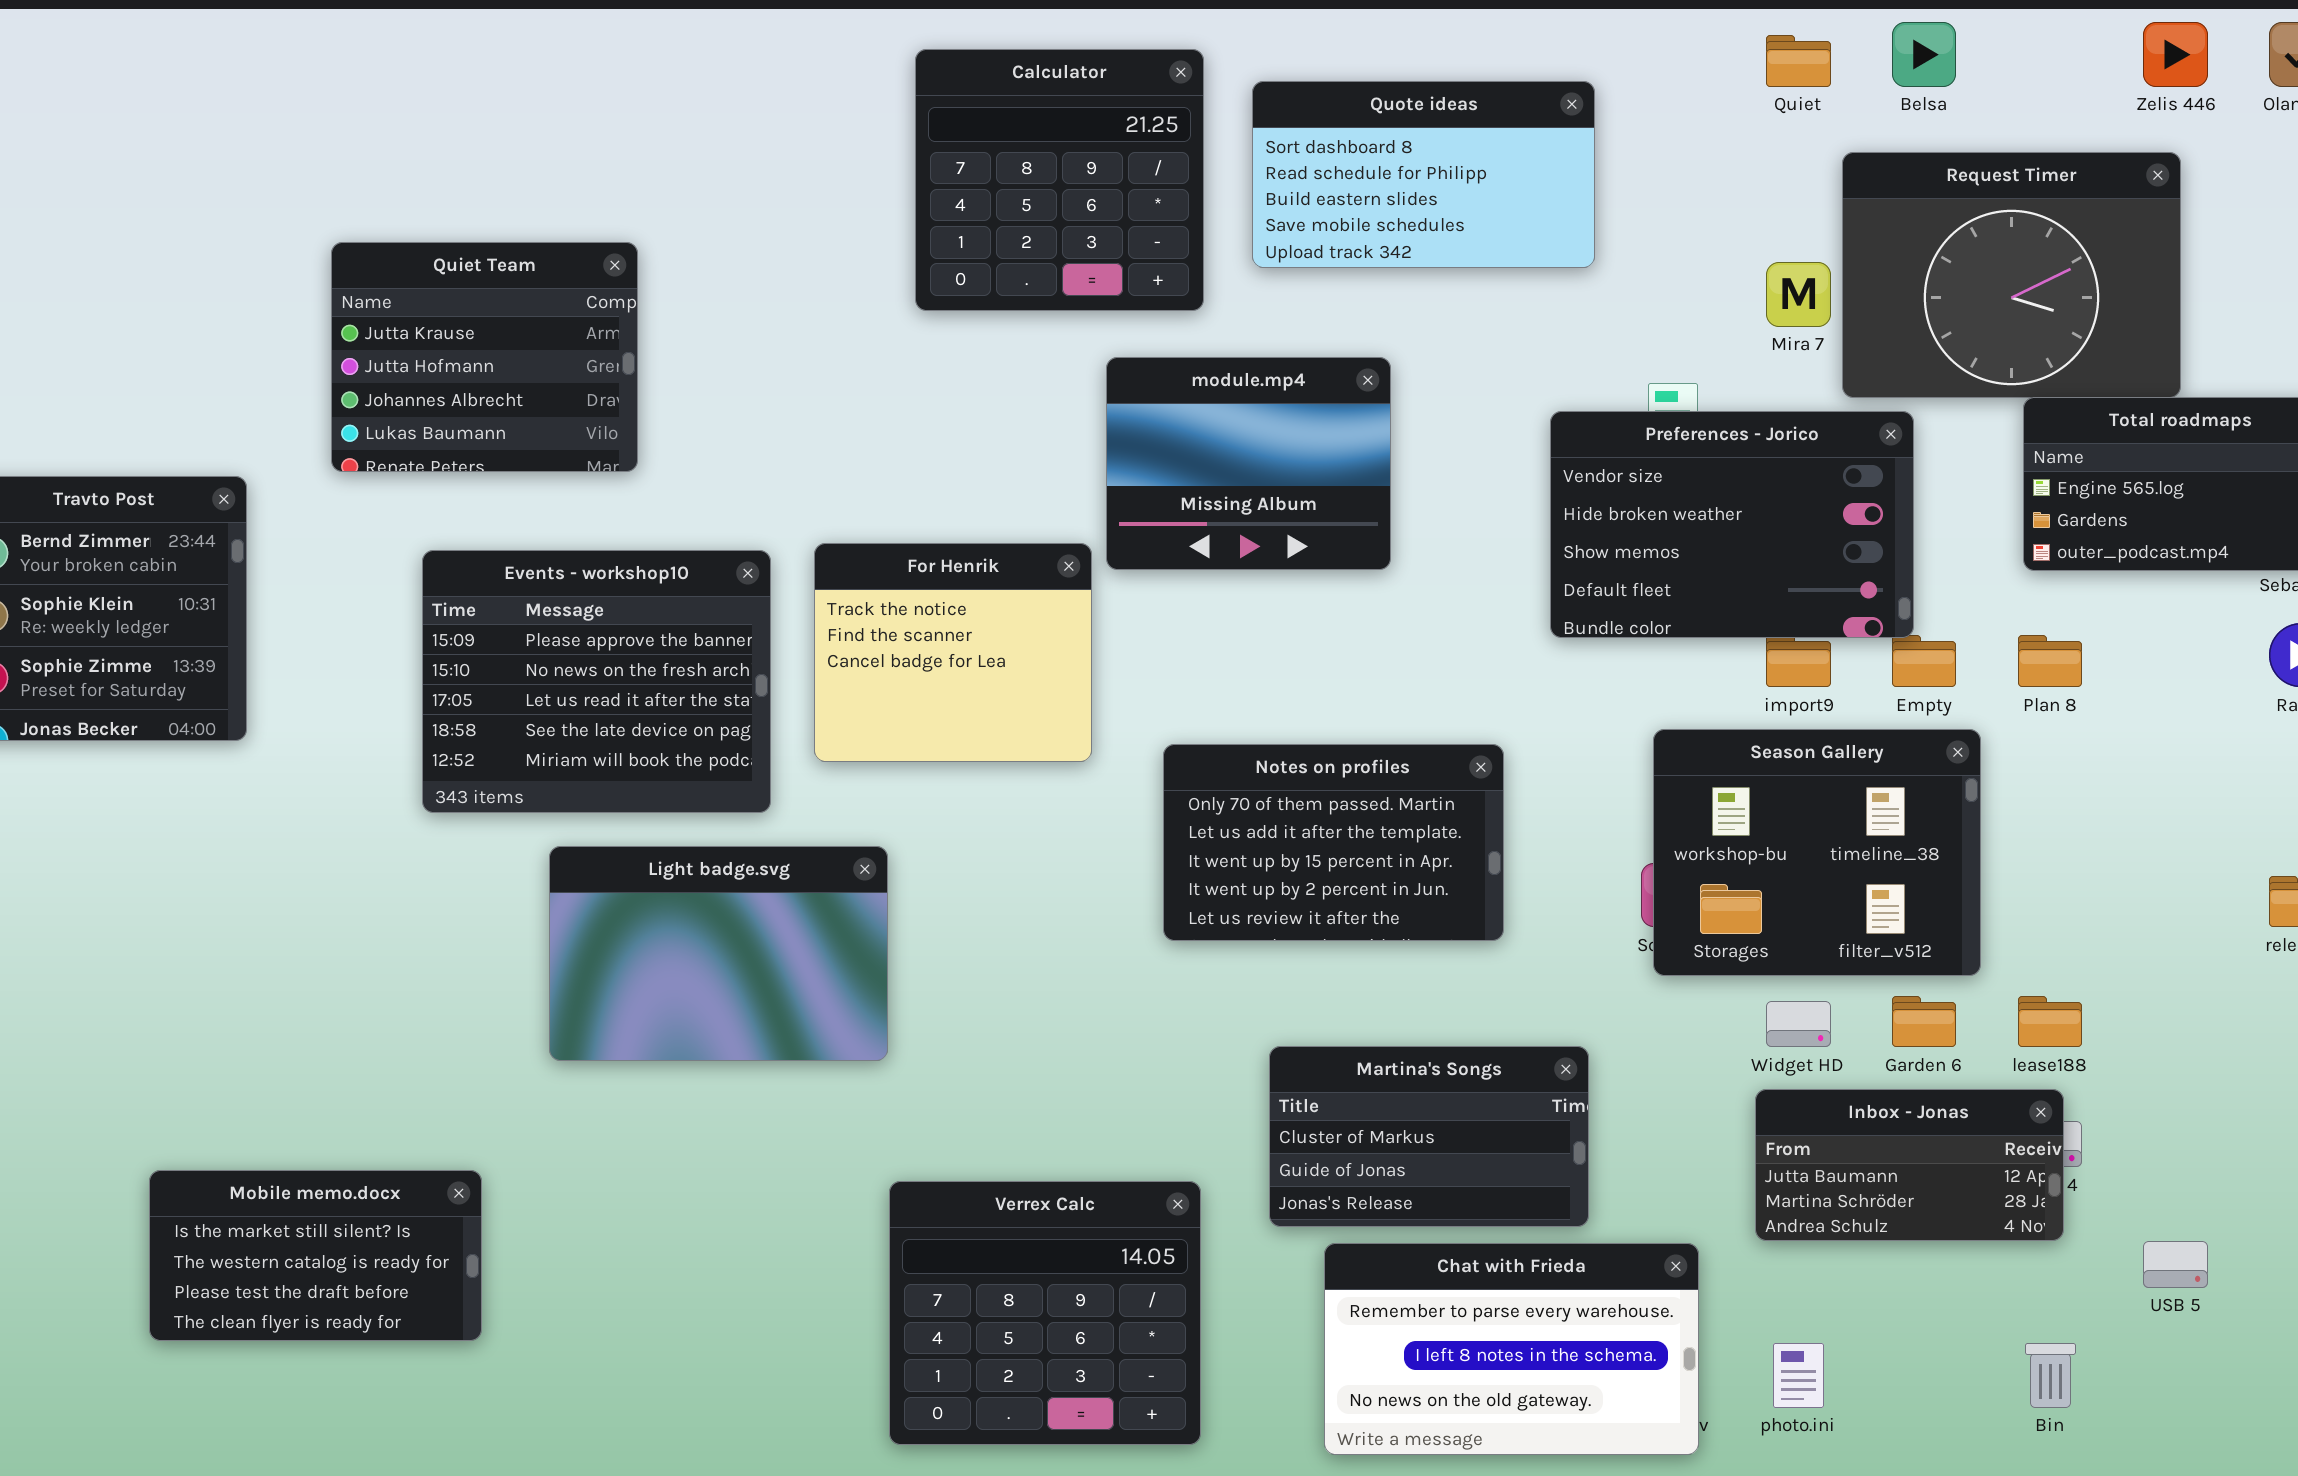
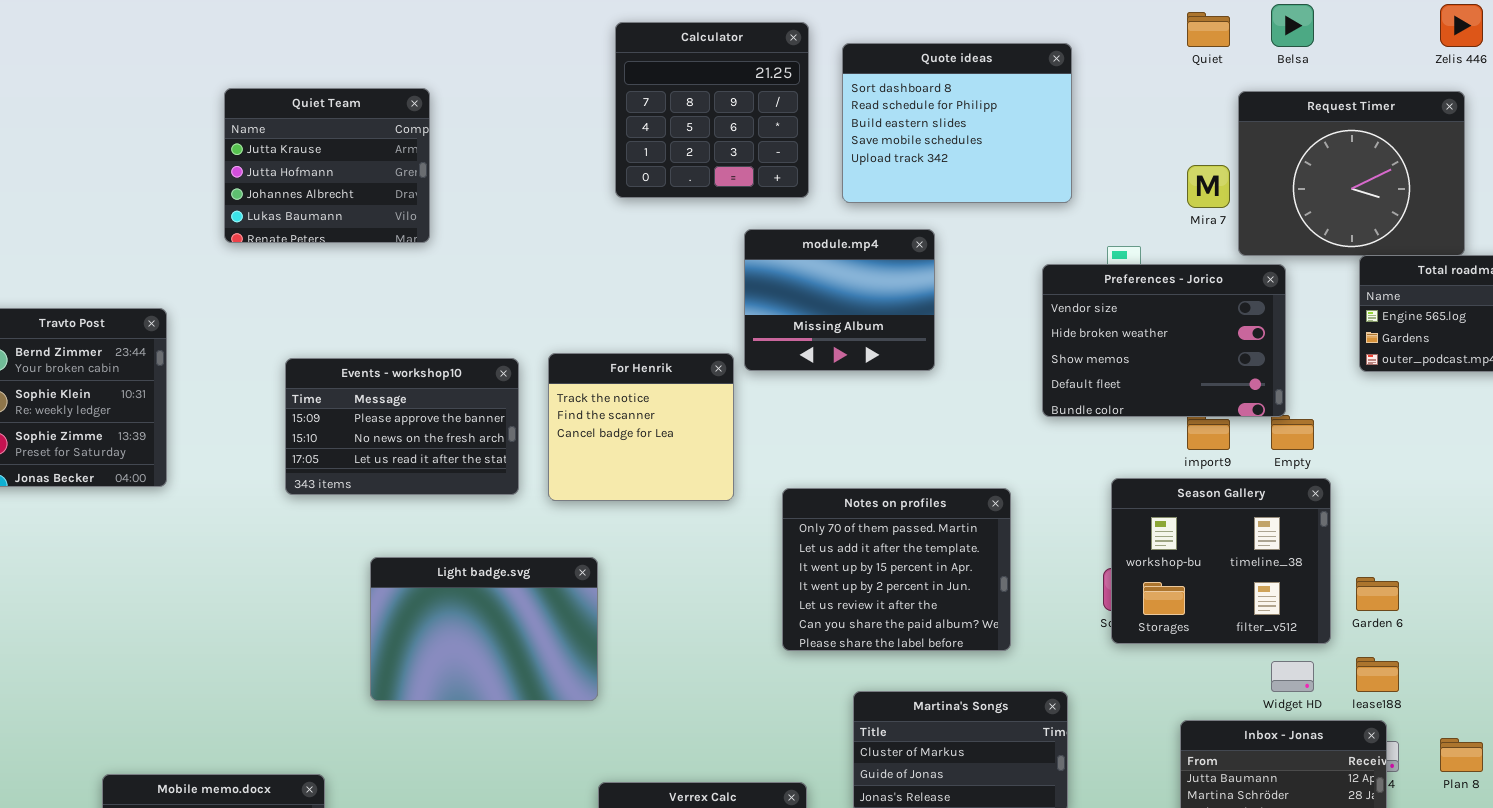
Quote ideas: [1252,81,1595,268] -> [842,43,1072,203], resized
Quiet Team: [331,242,638,472] -> [224,88,430,243], moved
Events - workshop10: [422,550,771,813] -> [285,358,519,495], resized
Plan 8: [2018,635,2082,687] -> [1440,738,1483,772], moved
Notes on profiles: [1163,744,1504,941] -> [782,488,1011,651], resized
Garden 6: [1892,996,1956,1047] -> [1356,577,1399,611], moved
Widget HD: [1766,1001,1831,1047] -> [1271,661,1314,692], moved

